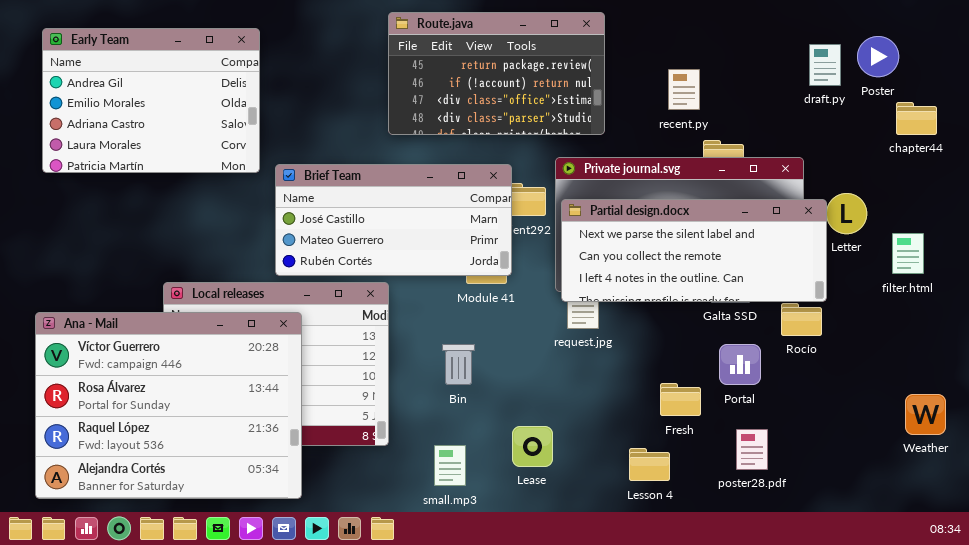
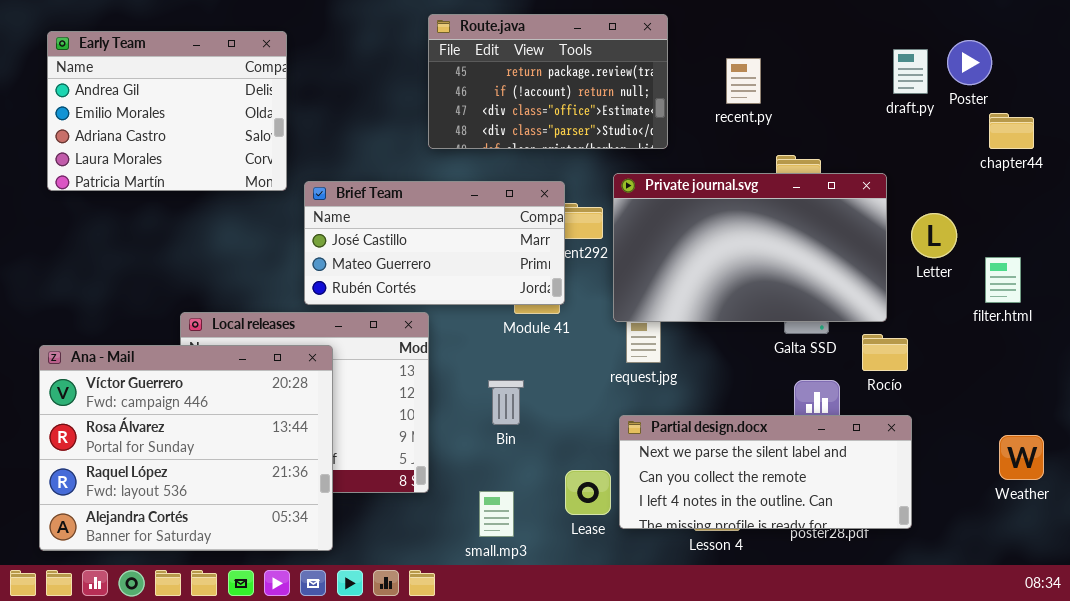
recent.py: [668,69,700,110] -> [726,58,761,104], moved
Partial design.docx: [561,199,827,302] -> [619,415,912,529], moved

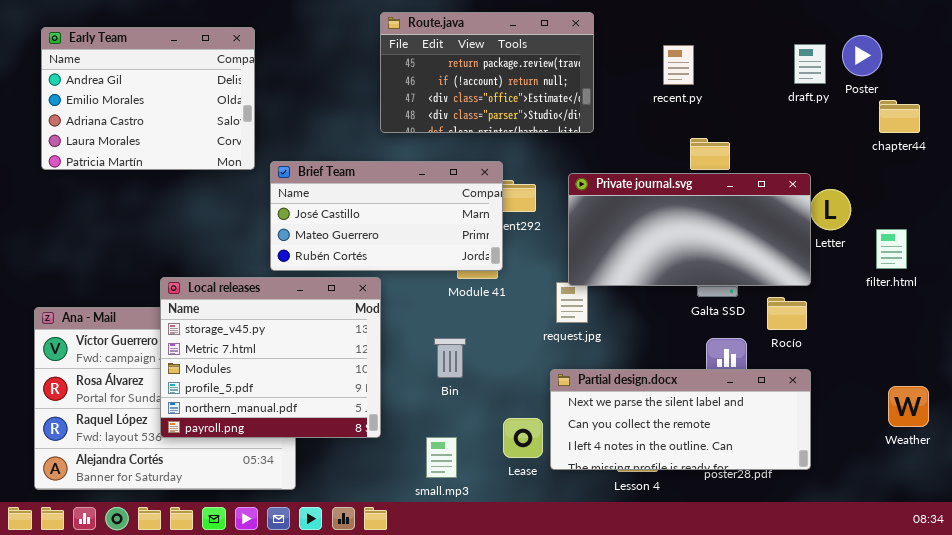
recent.py: [726,58,761,104] -> [663,45,694,85], moved
Private journal.svg: [613,173,887,322] -> [568,173,811,286], moved, resized
Local releases: [180,312,429,493] -> [160,277,381,438], raised

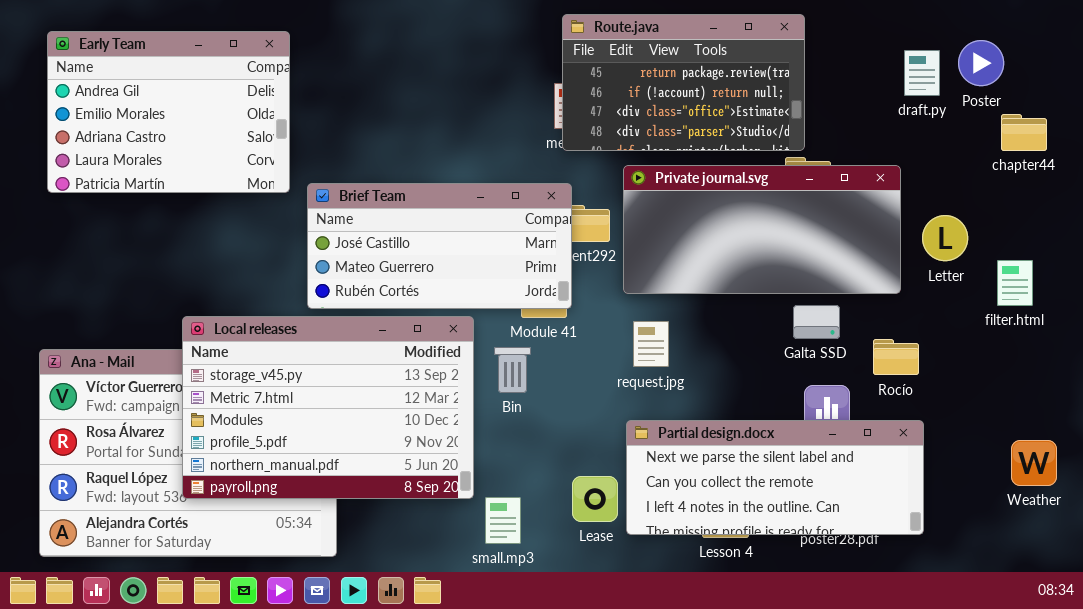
Route.java: [380,12,594,133] -> [562,14,805,151], moved
Private journal.svg: [568,173,811,286] -> [623,165,901,294], moved
Local releases: [160,277,381,438] -> [182,316,474,499], resized
Bin: [434,338,466,378] -> [494,347,531,393], moved

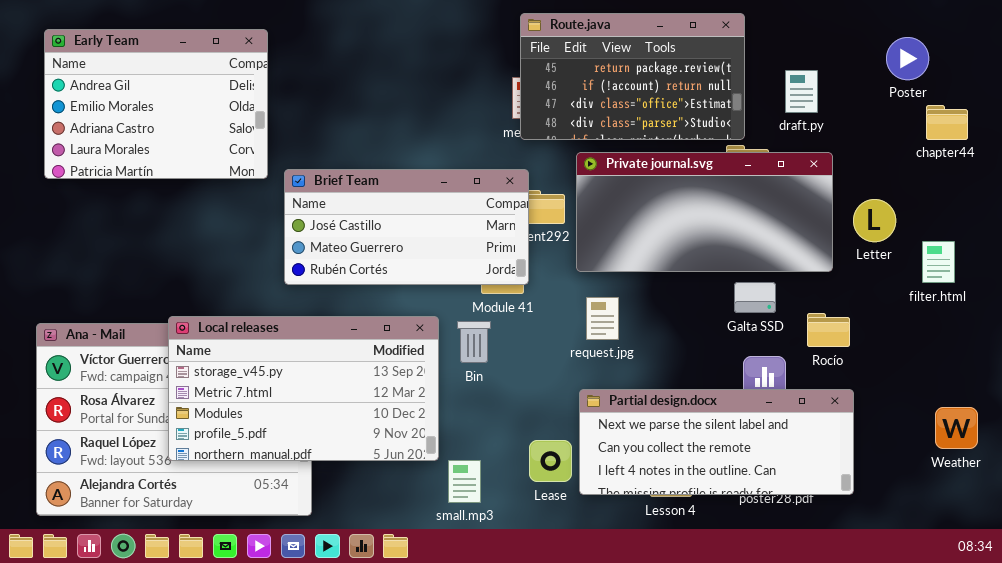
draft.py: [904,50,940,96] -> [785,70,818,113], moved
Local releases: [182,316,474,499] -> [168,316,439,461], resized

